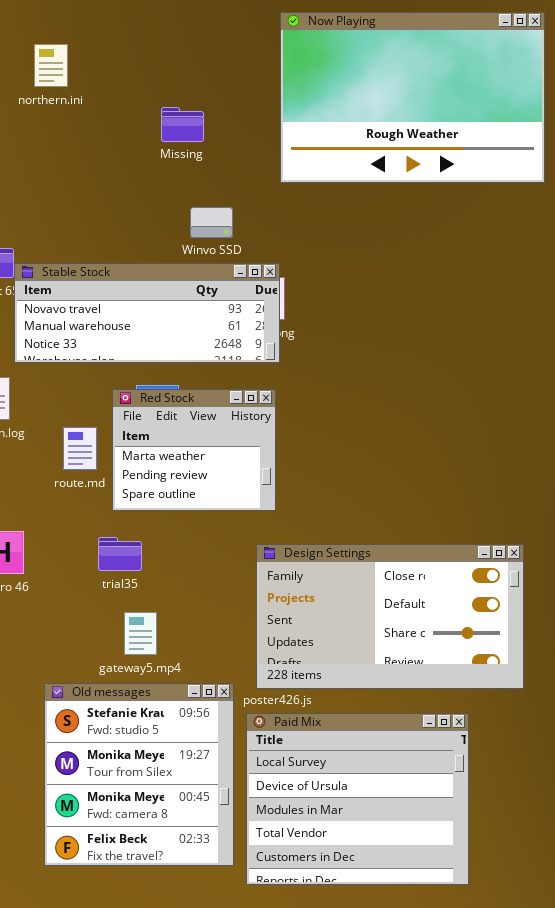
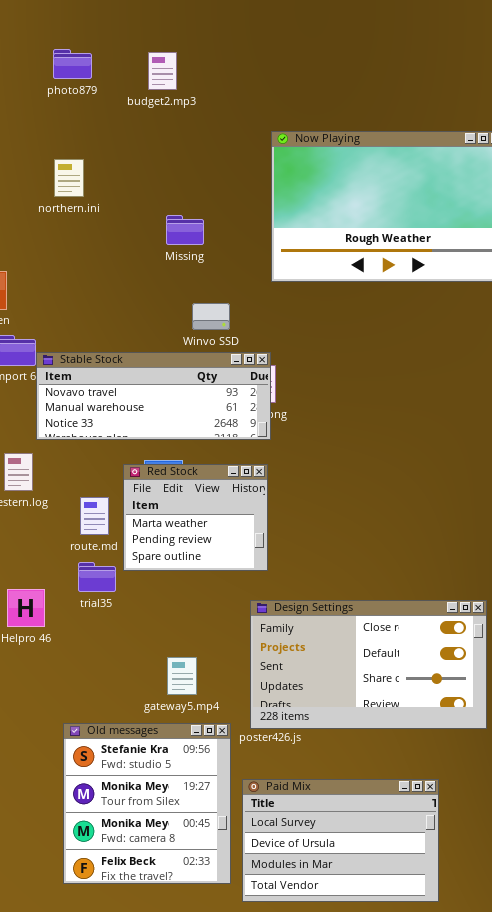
trial35: [98,537,142,571] -> [78,562,116,592], moved
gateway5.mp4: [124,612,157,655] -> [167,657,197,695], moved
Paid Mix: [246,713,469,885] -> [242,779,439,902], resized

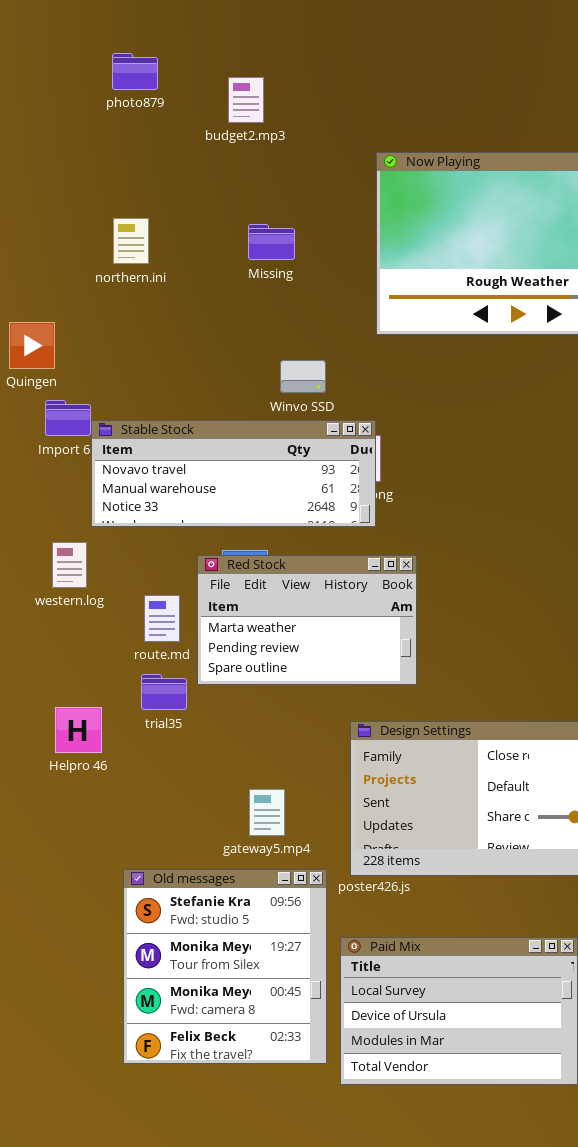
budget2.mp3: [148,52,177,90] -> [228,77,264,123], moved
northern.ini: [54,159,84,197] -> [113,218,149,264], moved
Missing: [166,215,204,245] -> [248,224,295,260], moved
Red Stock: [123,464,268,571] -> [197,555,417,685], resized

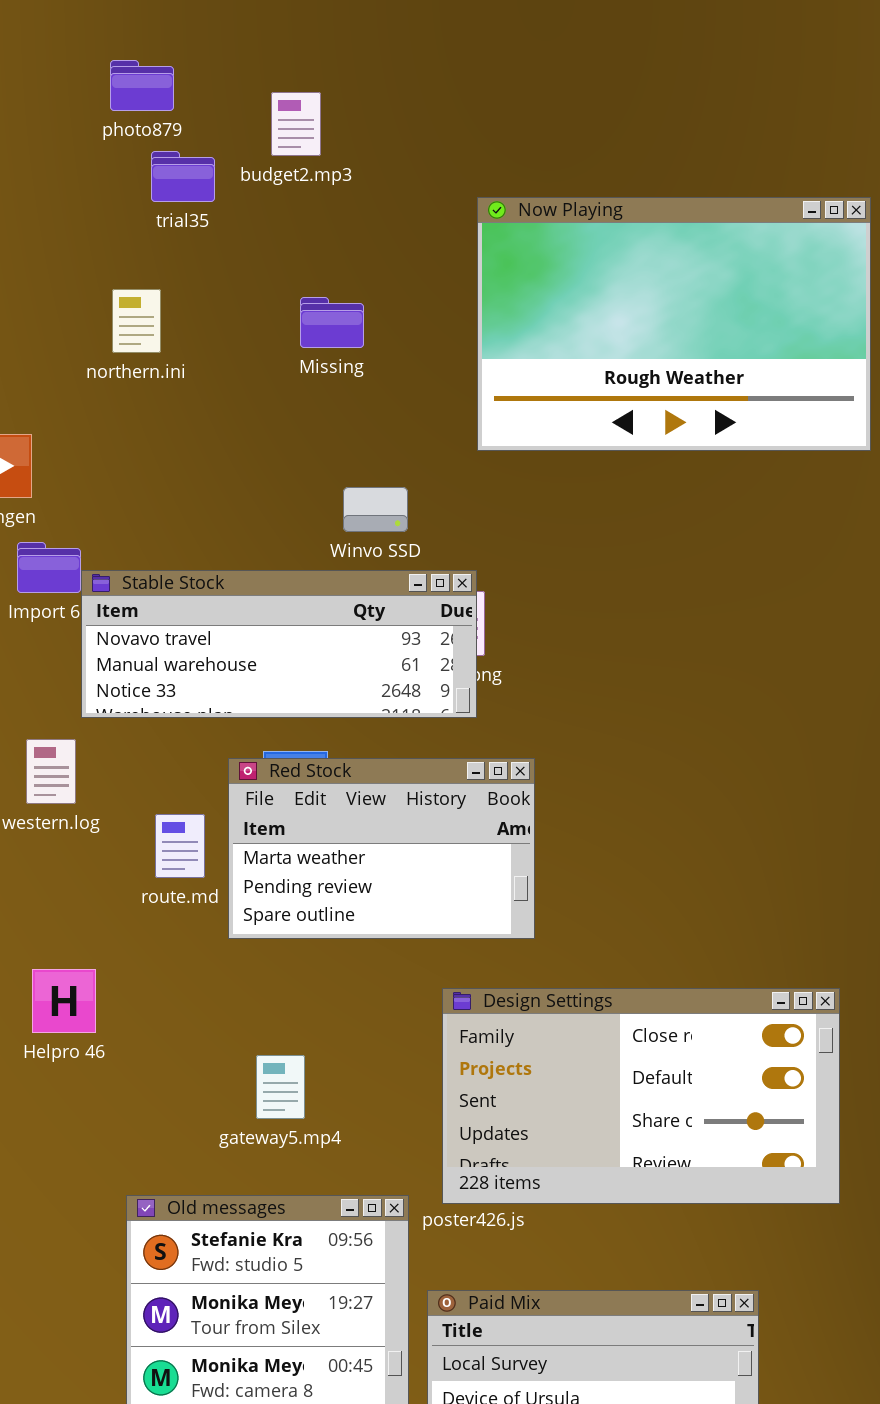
trial35: [141,674,187,710] -> [151,151,215,202], moved
gateway5.mp4: [249,789,285,836] -> [256,1055,305,1119], moved

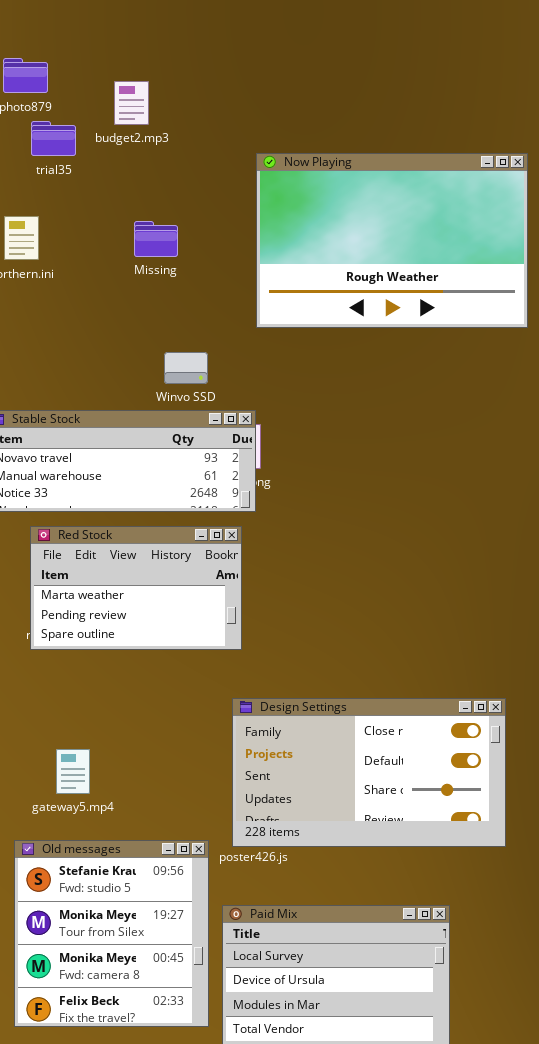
Red Stock: [228,758,535,939] -> [30,526,242,650], moved
gateway5.mp4: [256,1055,305,1119] -> [56,749,90,794], moved

